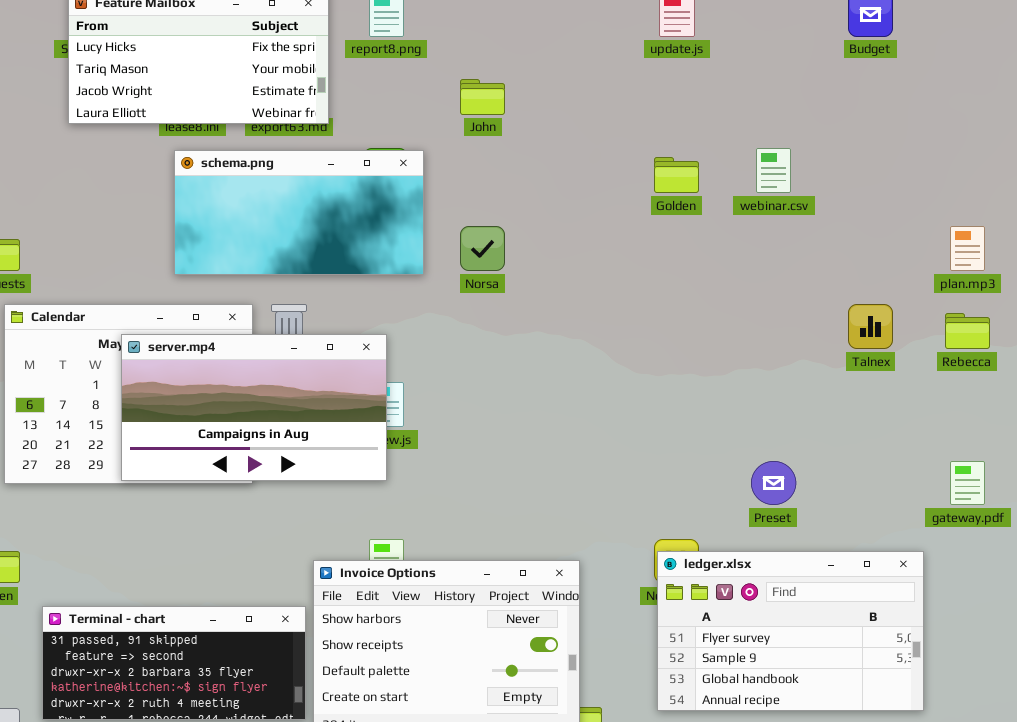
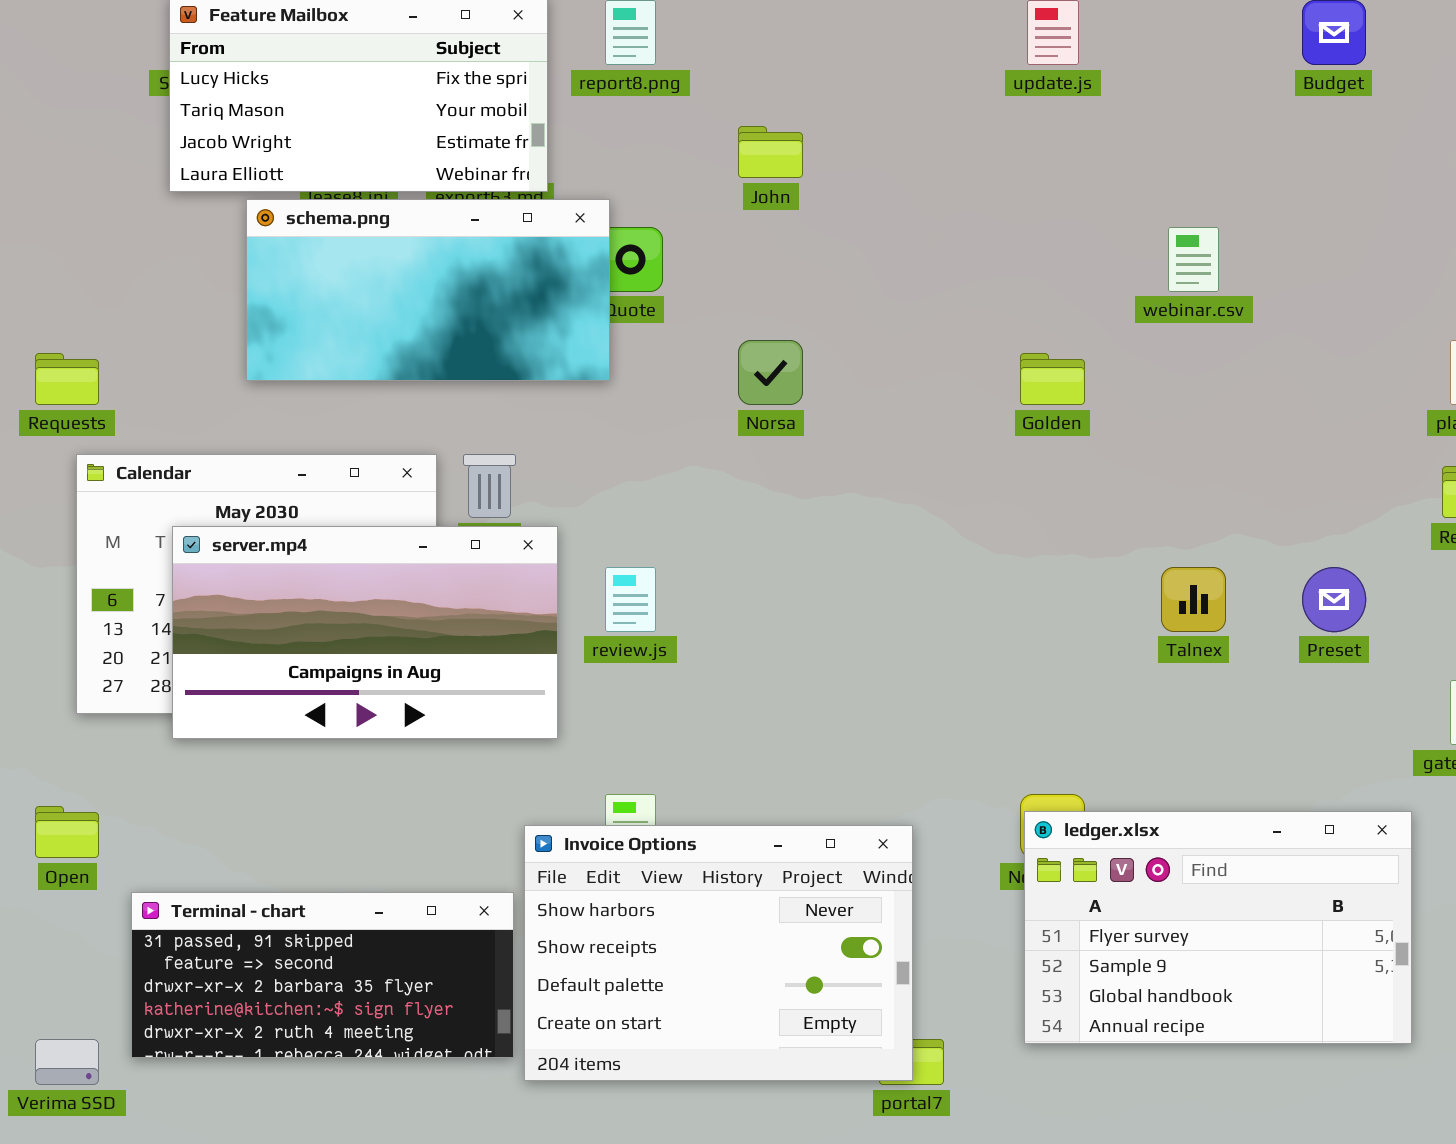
schema.png: [174,150,424,275] -> [246,199,610,381], moved
Golden: [654,157,699,193] -> [1020,353,1085,405], moved
Talnex: [848,304,893,349] -> [1161,567,1226,632], moved
server.mp4: [121,334,387,481] -> [172,526,558,739], moved
Preset: [751,461,796,505] -> [1302,567,1366,632], moved

